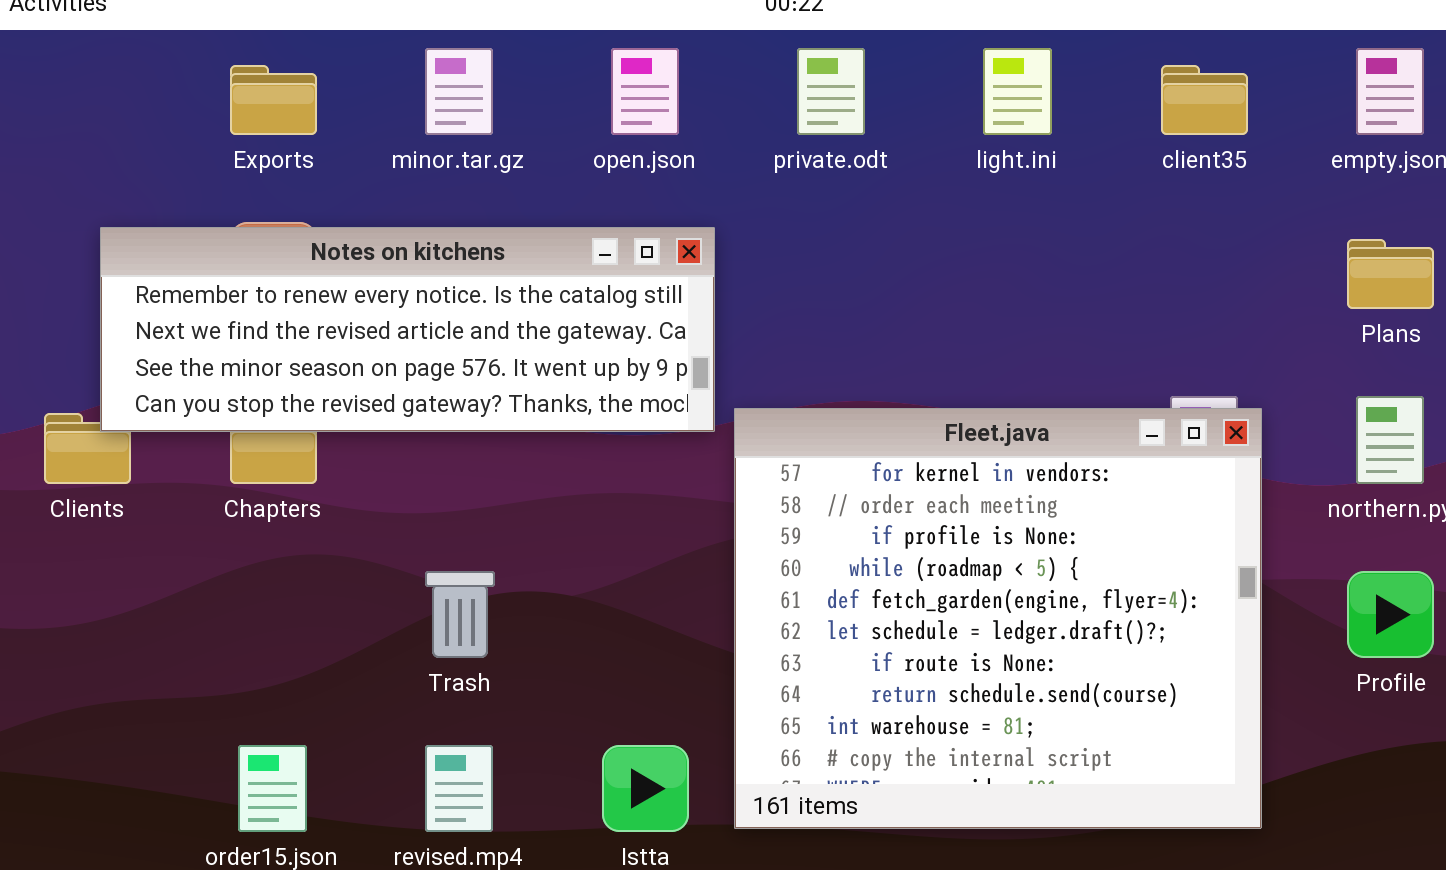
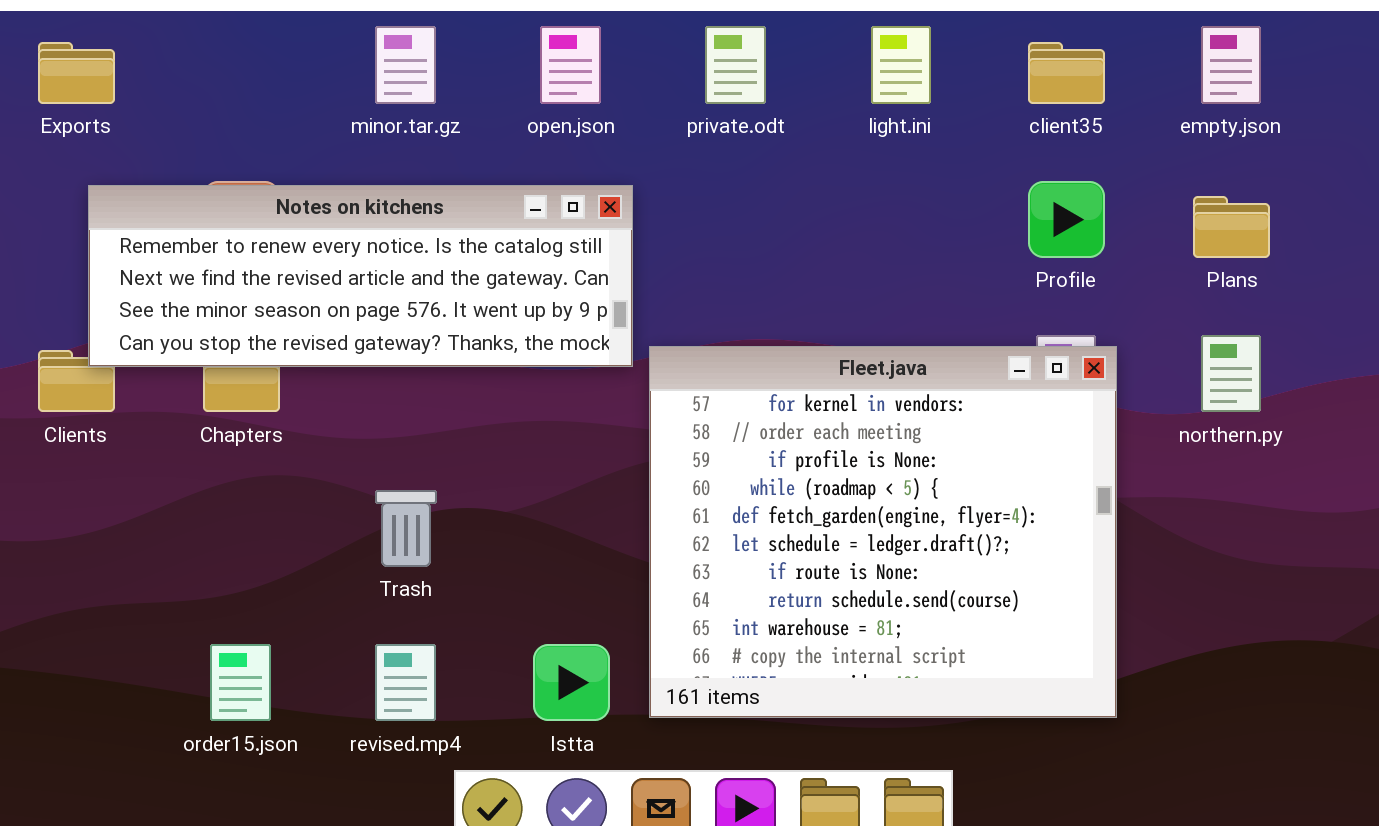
Exports: [230,65,317,135] -> [38,42,115,104], moved
Profile: [1347,571,1434,658] -> [1028,181,1105,258], moved

